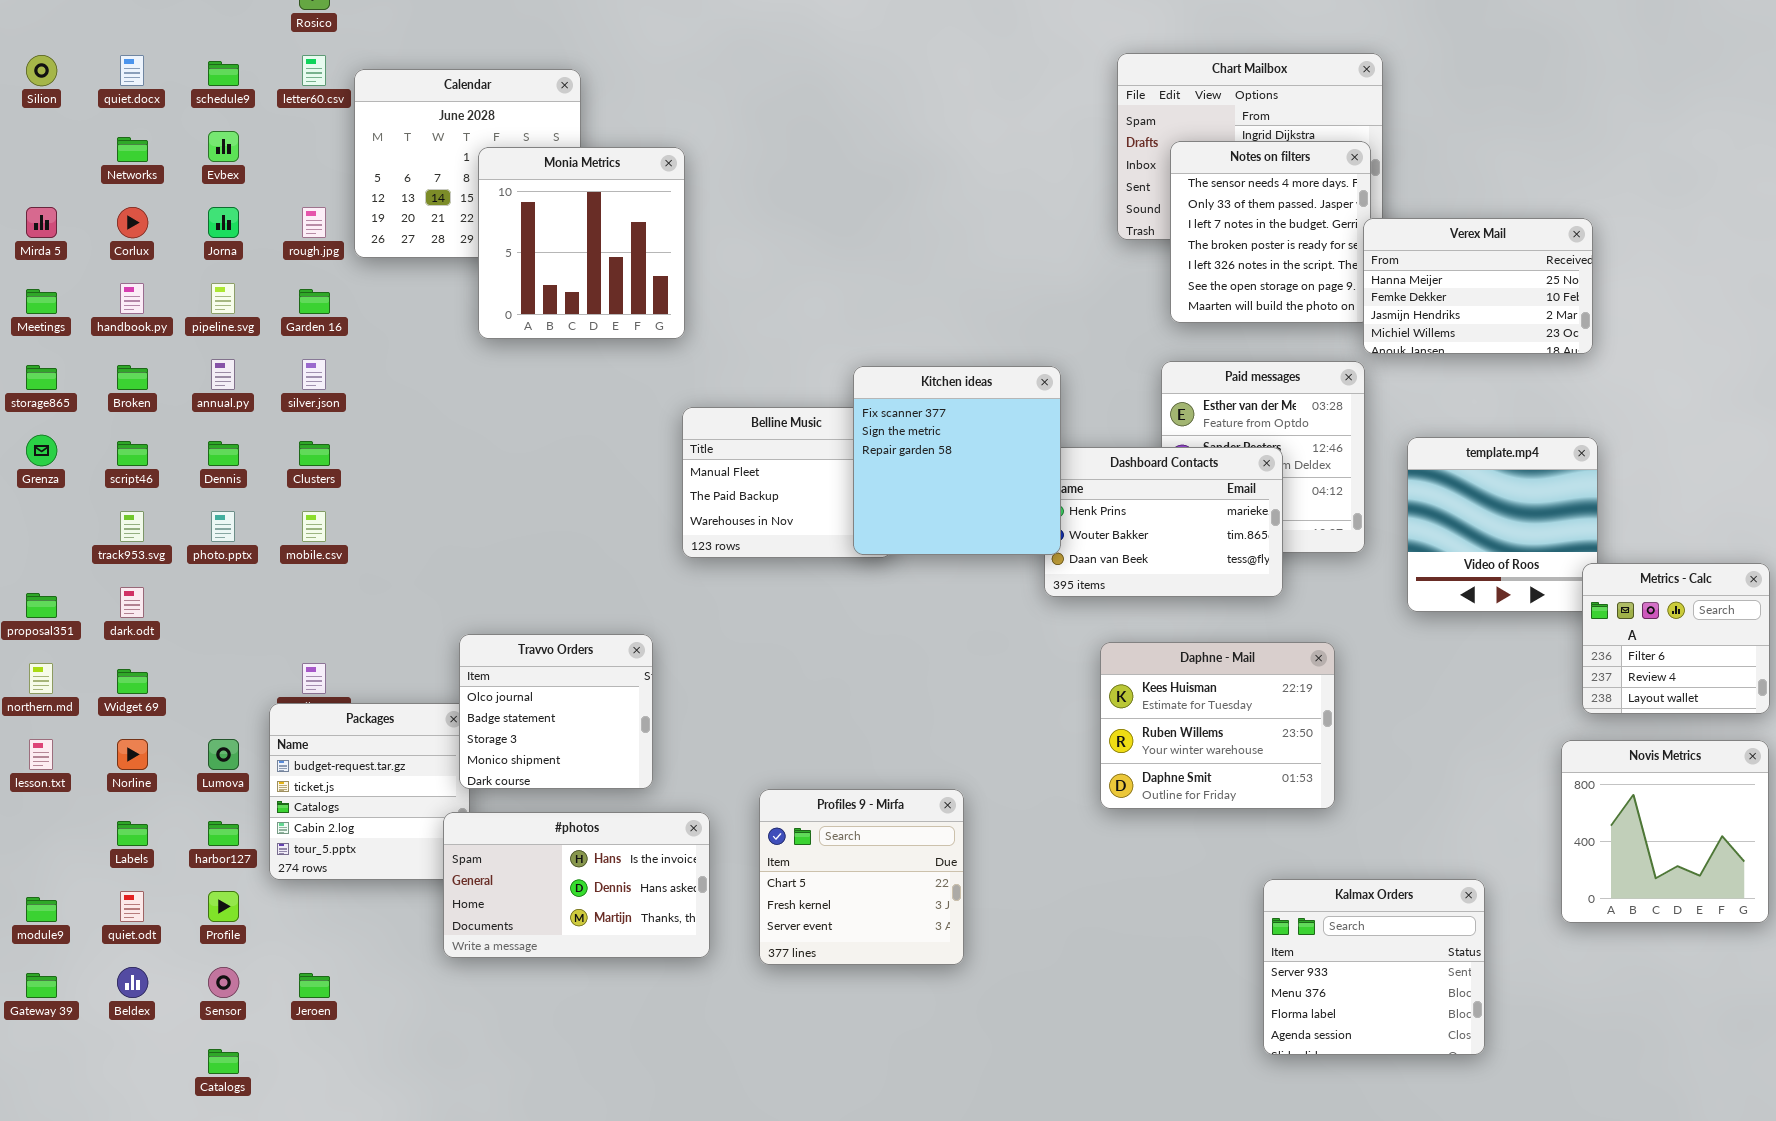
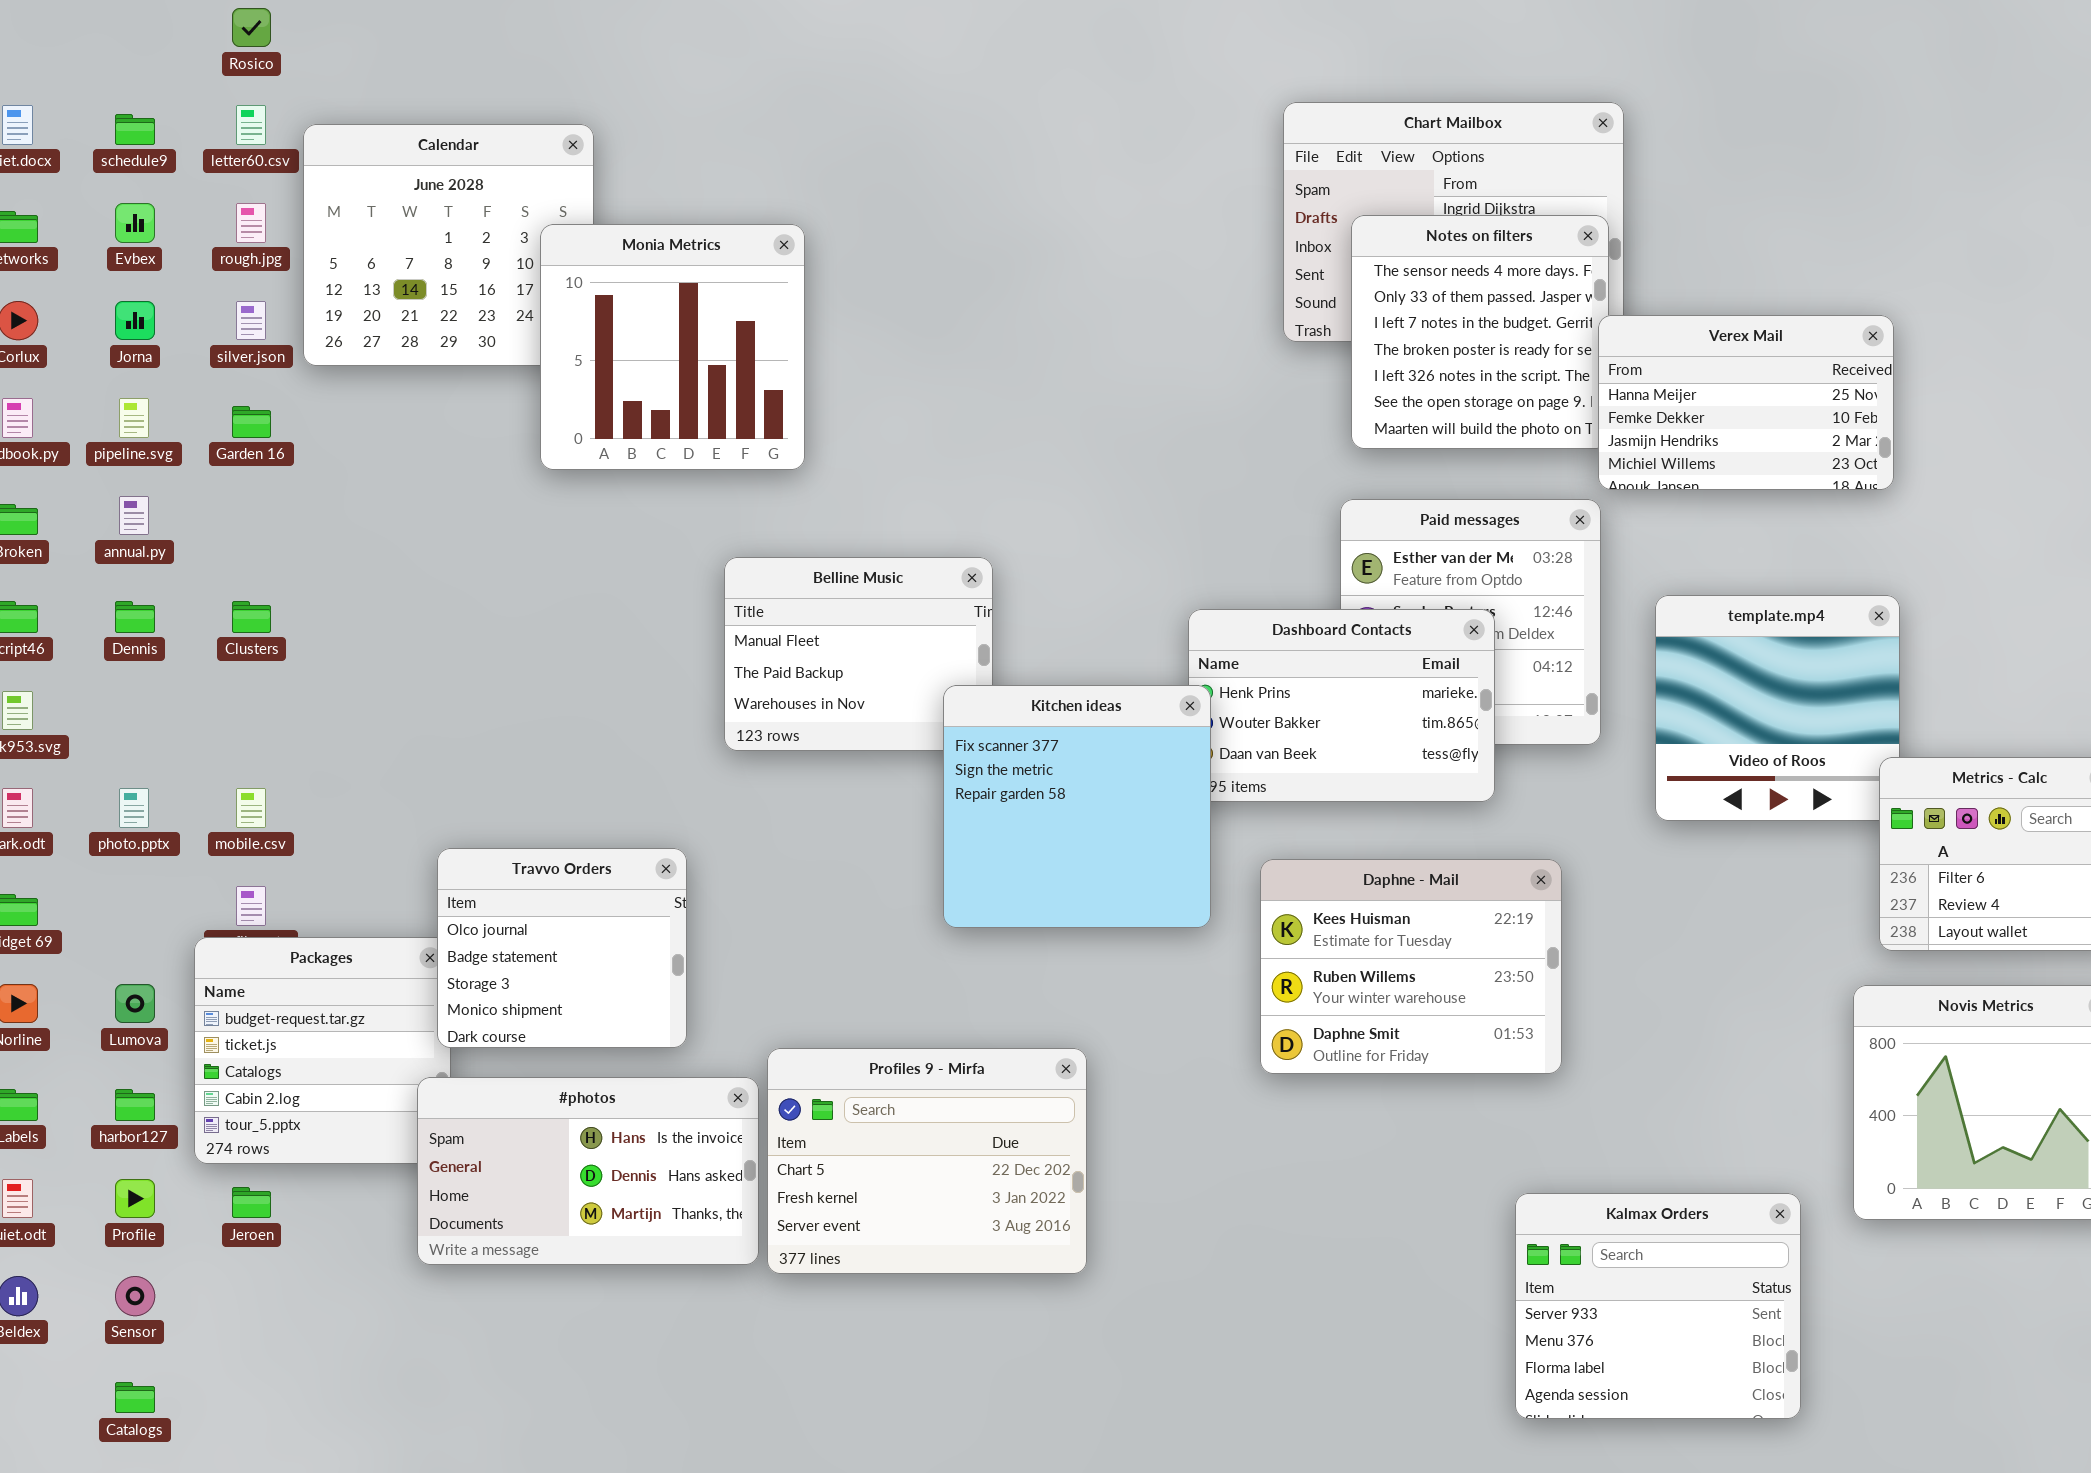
Monia Metrics: [478,147,685,339] -> [540,224,805,470], moved
rough.jpg: [302,207,326,238] -> [236,203,266,243], moved
silver.json: [302,359,326,390] -> [236,301,266,340], moved
Kitchen ideas: [853,366,1061,555] -> [943,685,1211,928], moved
photo.pptx: [211,511,235,542] -> [119,788,149,828], moved
mobile.csv: [302,511,326,542] -> [236,788,266,828], moved
Profiles 9 - Mirfa: [759,789,964,965] -> [767,1048,1087,1274], resized
Kalmax Orders: [1263,879,1485,1055] -> [1515,1193,1801,1419], moved
Jeroen: [299,973,330,998] -> [232,1187,271,1218], moved

